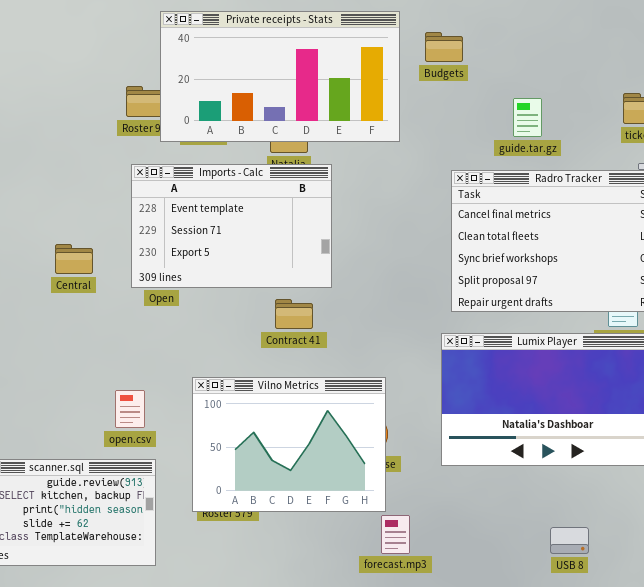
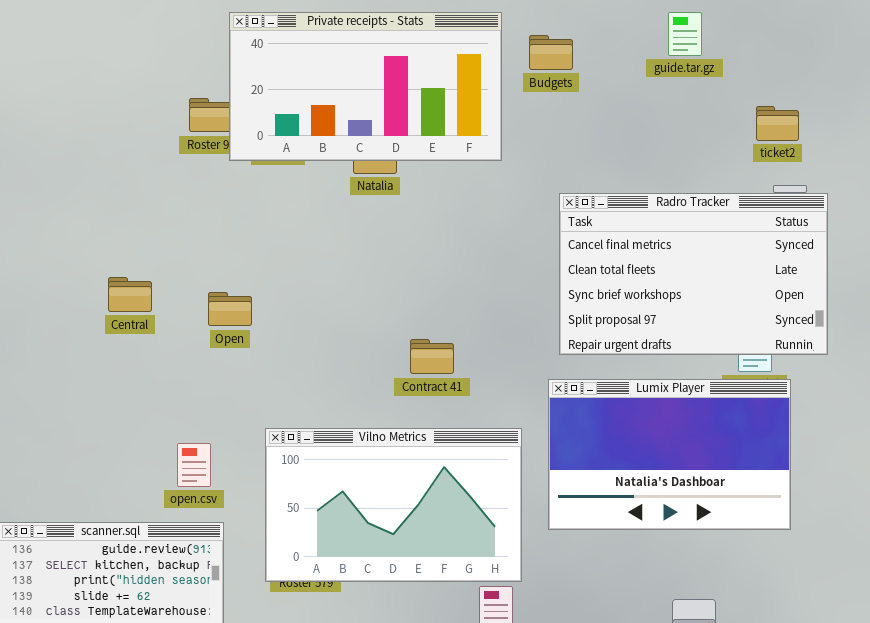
guide.tar.gz: [513,98,542,137] -> [668,12,702,56], moved
Imports - Calc: [131,164,332,288] -> none, closed
Contract 41: [275,299,313,329] -> [410,339,454,374], moved
Vilno Metrics: [192,377,386,512] -> [265,428,522,582], resized

